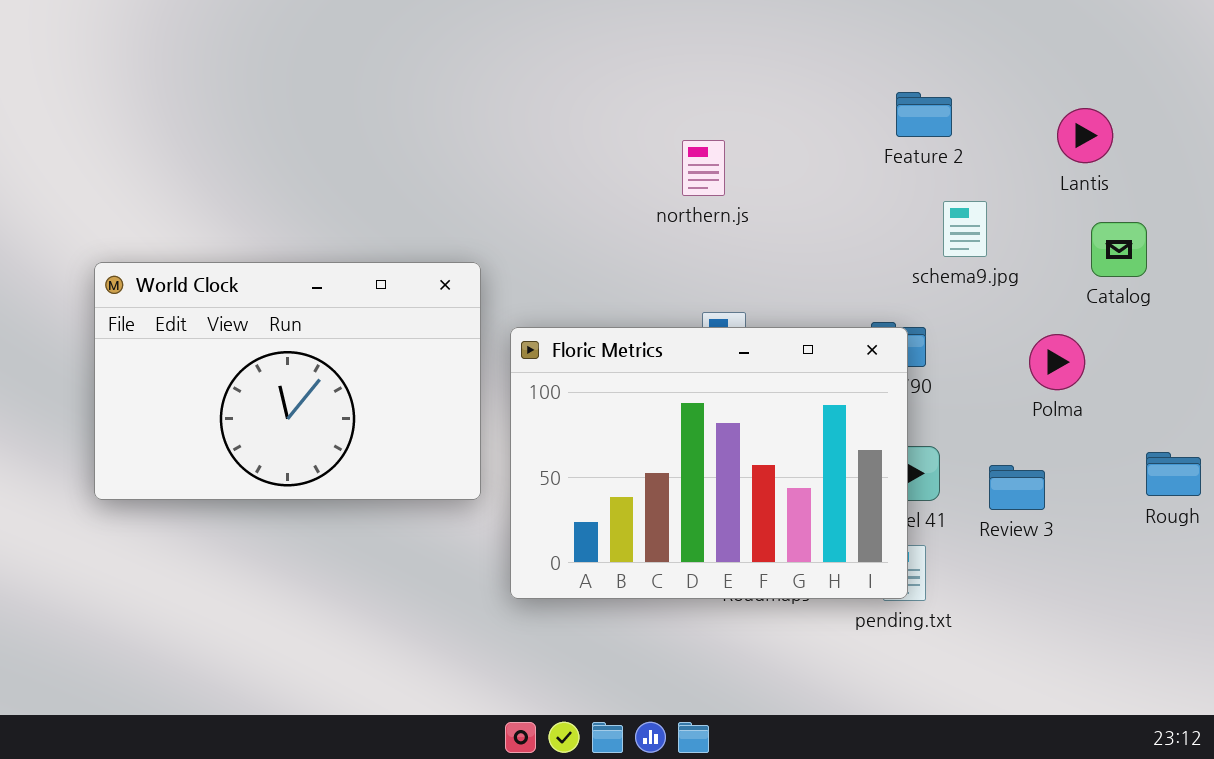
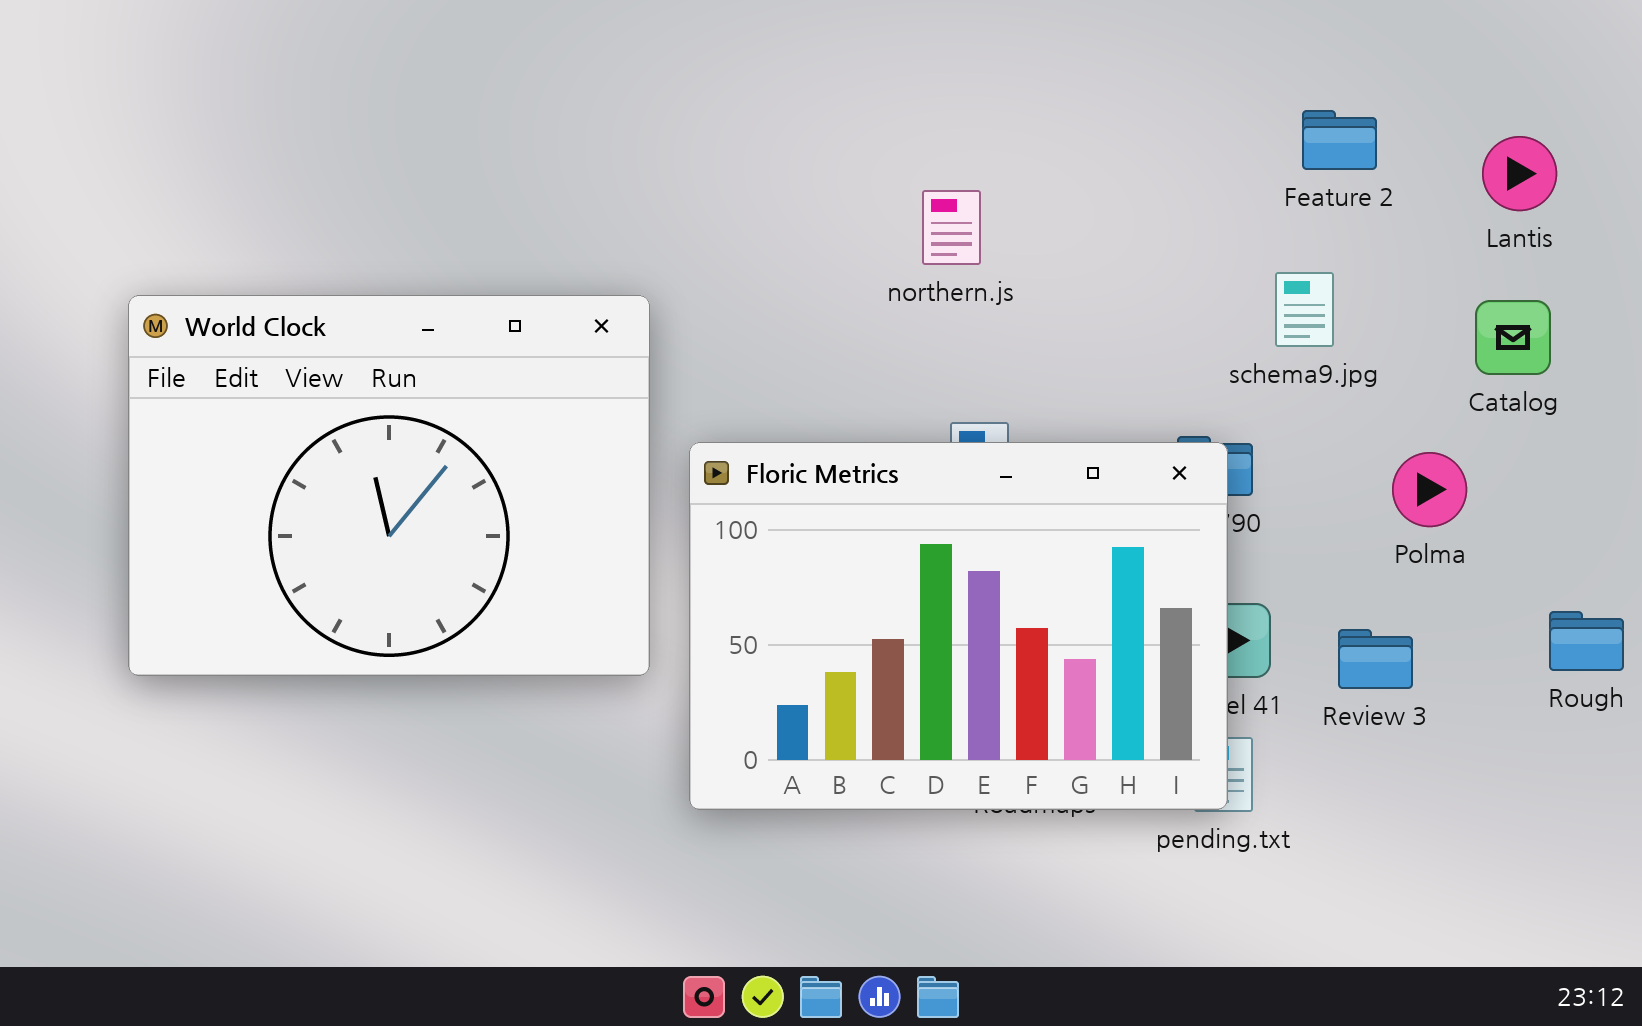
Feature 2: [896,92,952,137] -> [1302,110,1377,170], moved
Lantis: [1057,108,1113,163] -> [1482,136,1557,211], moved
World Clock: [94,262,481,500] -> [128,295,650,676], resized

